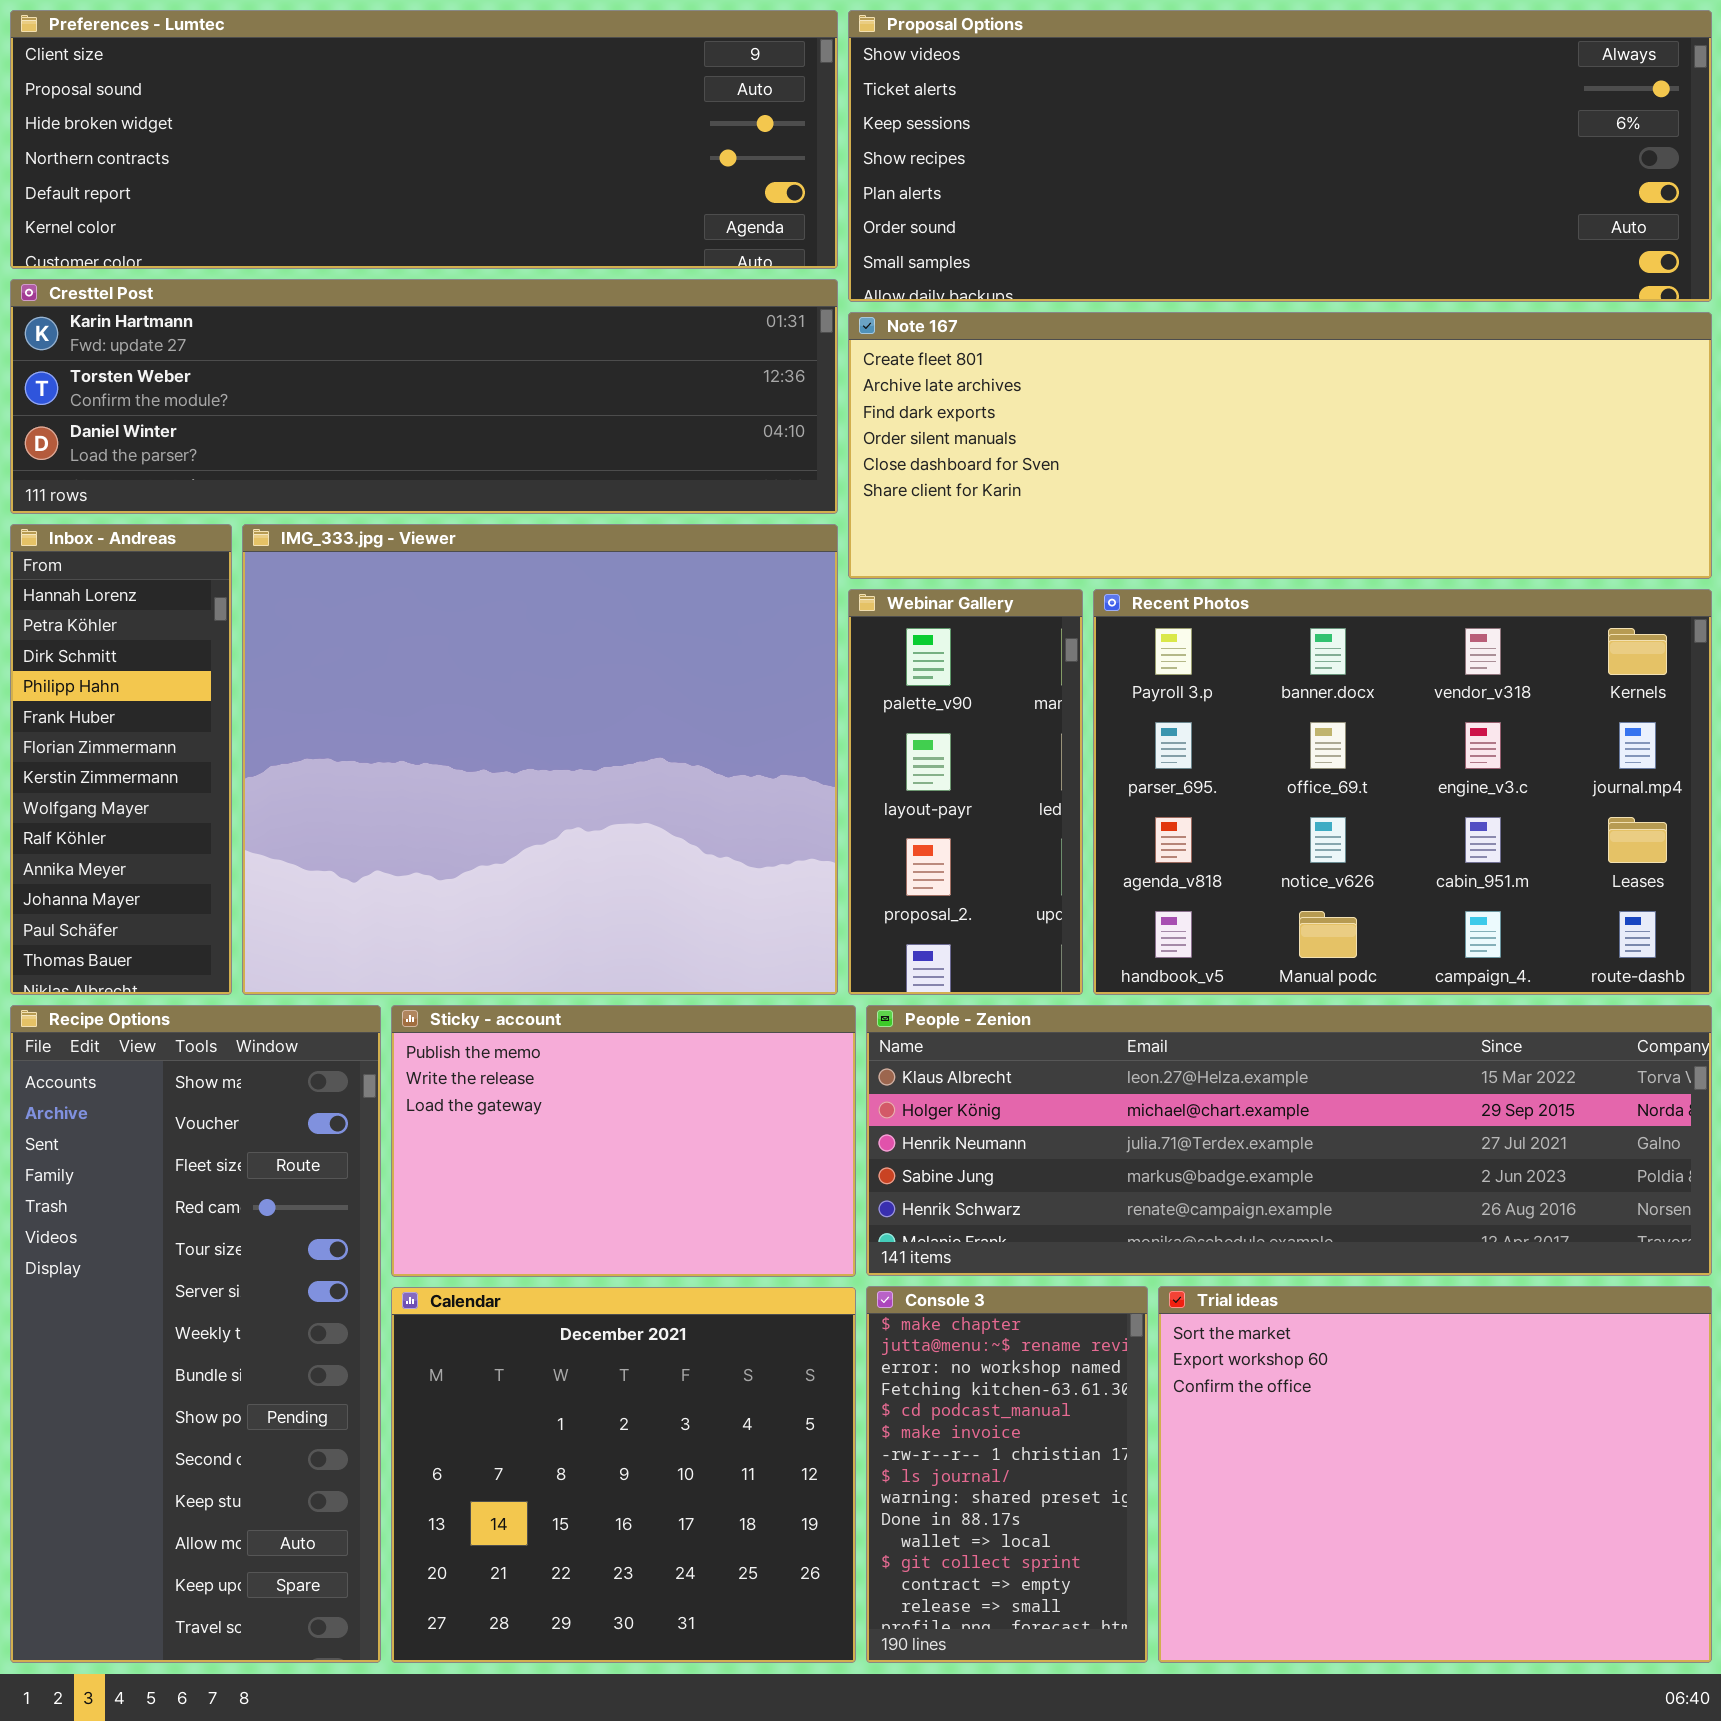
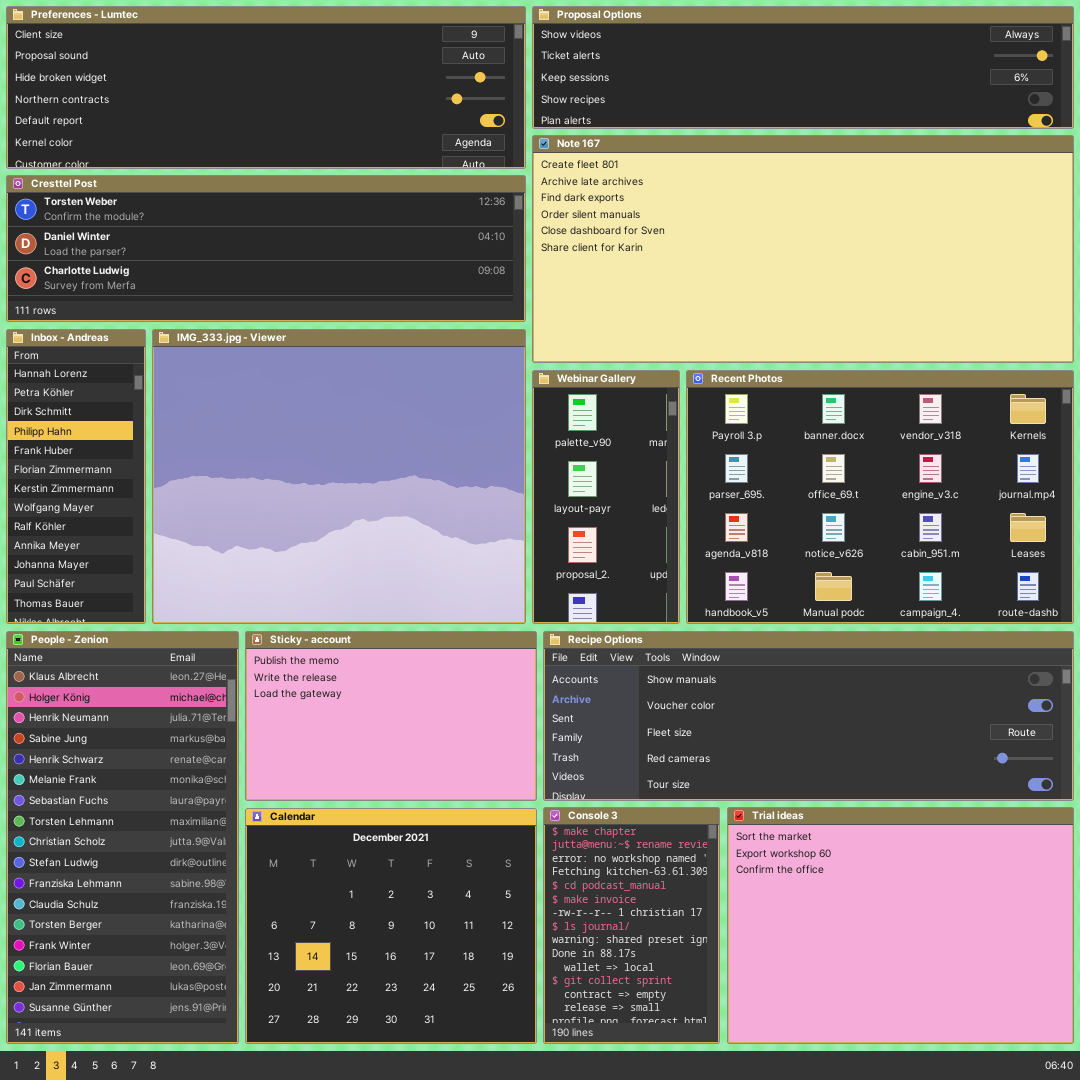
Proposal Options: [848,10,1712,302] -> [532,6,1074,129], resized
Cresttel Post: [10,279,838,514] -> [6,175,526,322], scrolled down 1 row
Note 167: [848,312,1712,579] -> [532,135,1074,363], resized
Recipe Options: [10,1005,381,1663] -> [543,631,1074,801], moved, resized
People - Zenion: [866,1005,1712,1276] -> [6,631,239,1044], moved, resized

